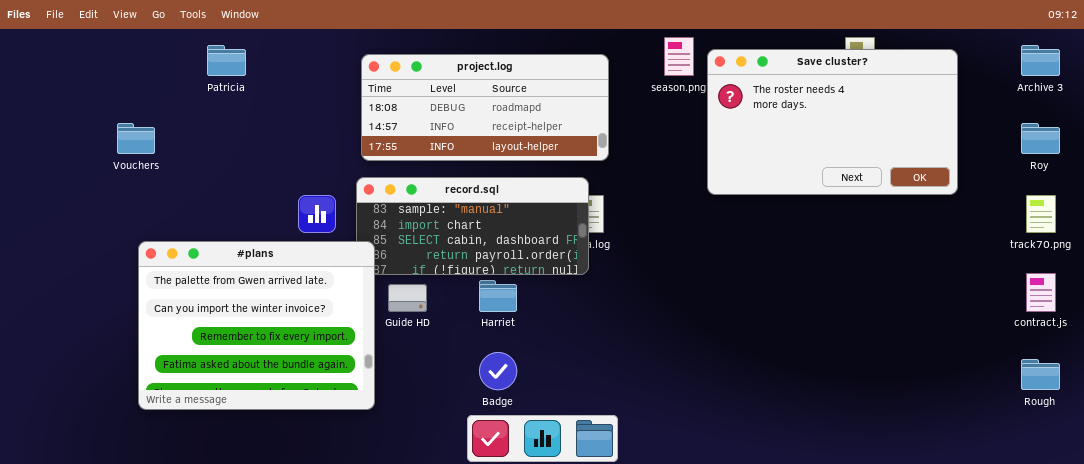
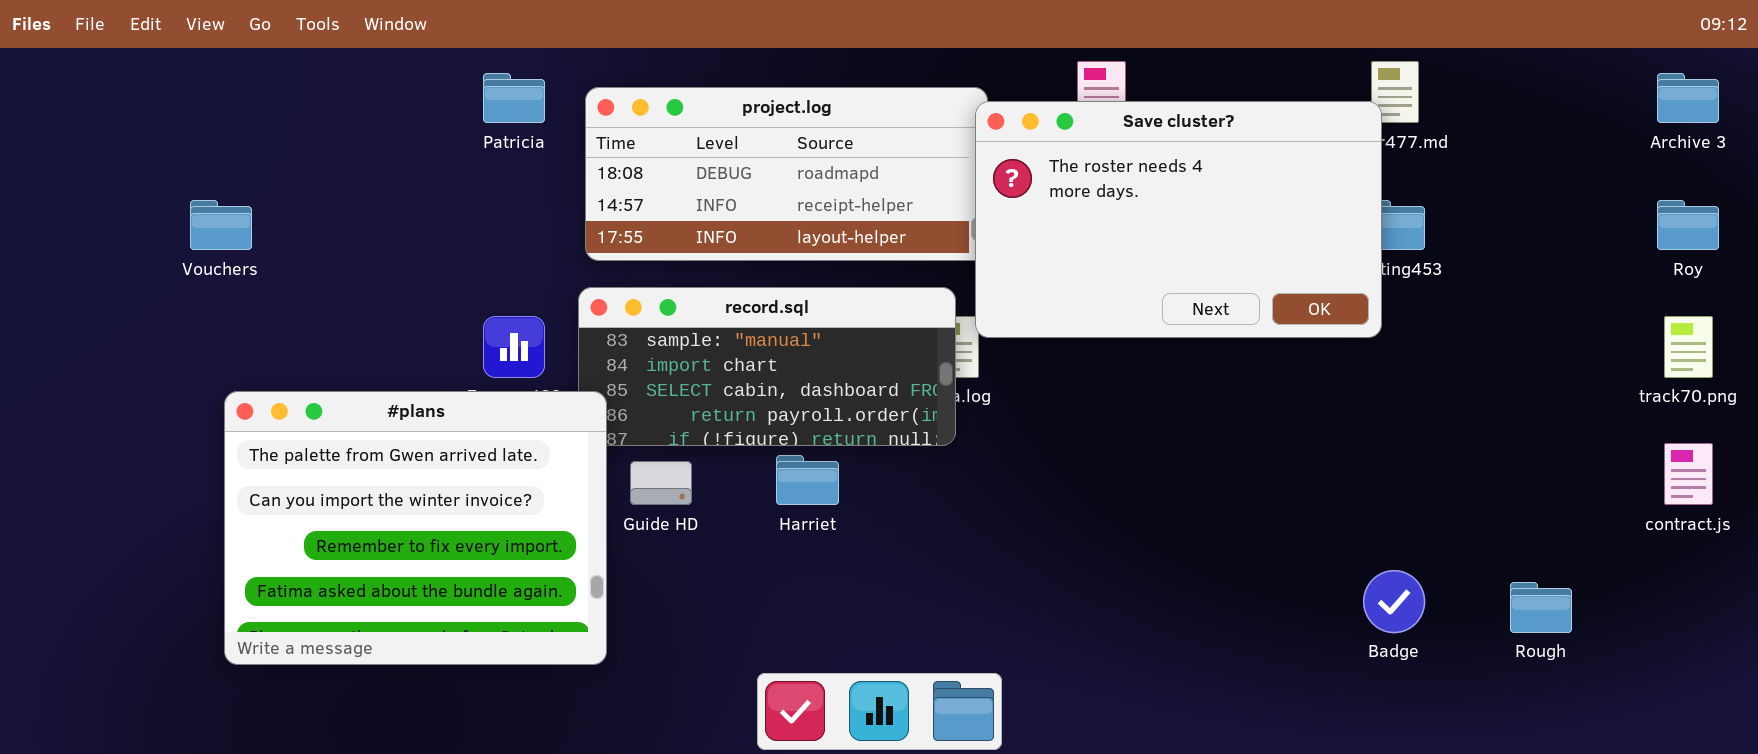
Patricia: [207,45,246,76] -> [483,73,545,123], moved
Save cluster?: [707,49,958,195] -> [975,101,1382,338], moved
Badge: [479,352,517,390] -> [1363,570,1425,633], moved
Rough: [1021,359,1060,390] -> [1510,582,1572,633], moved

